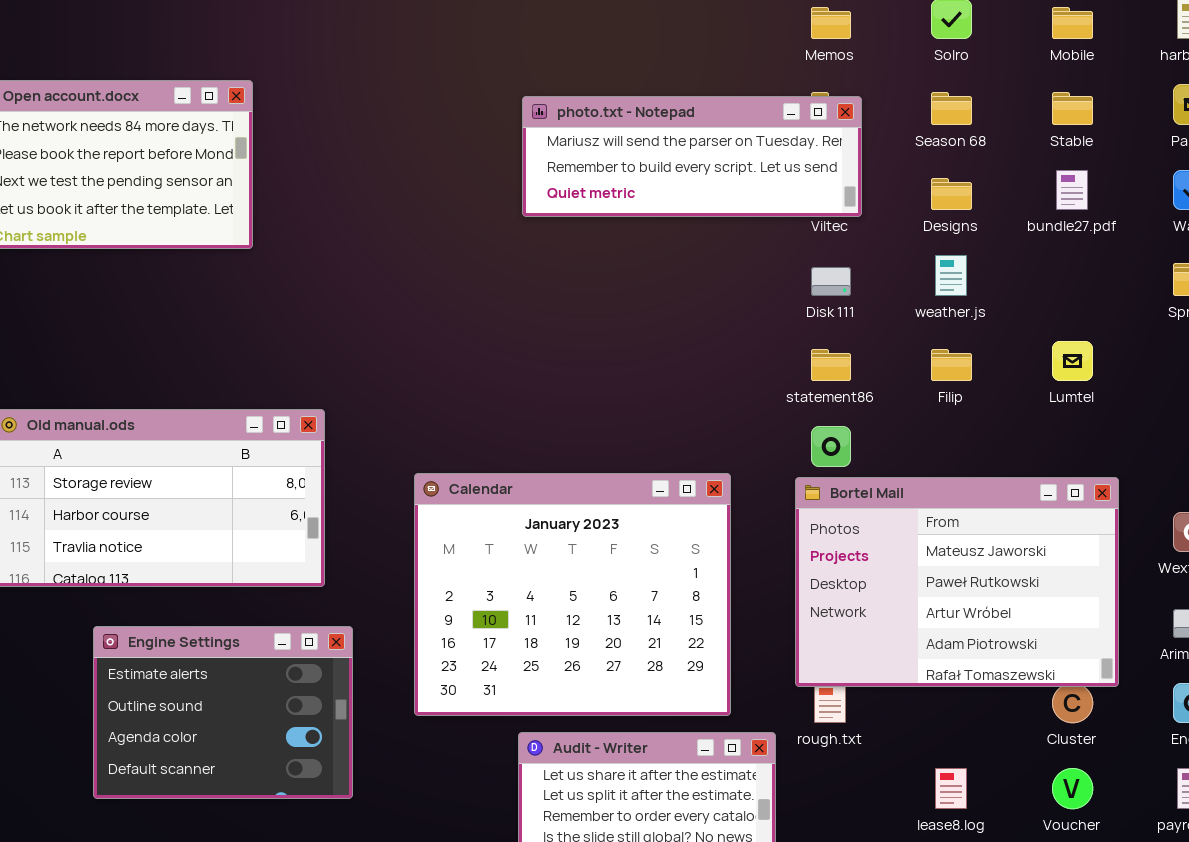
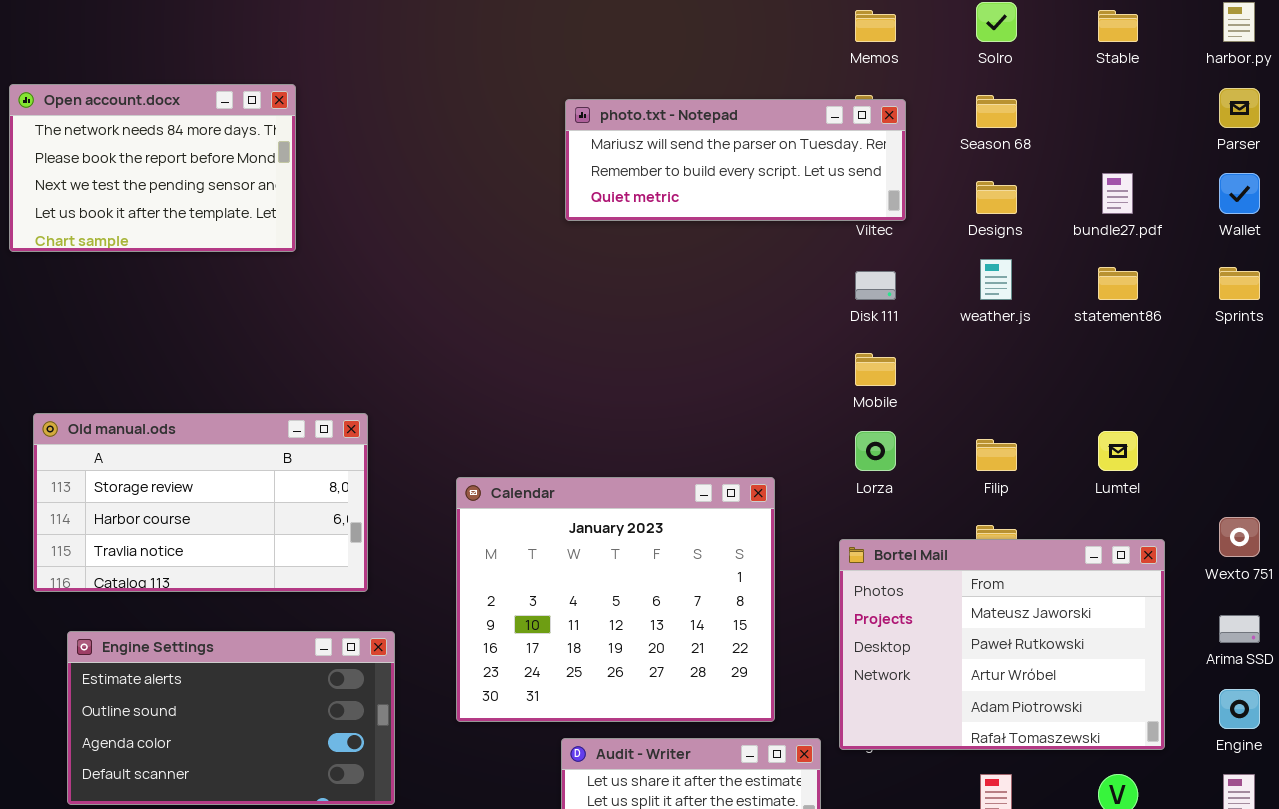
Mobile: [1052,7,1093,39] -> [855,353,896,386], moved
Stable: [1052,92,1093,125] -> [1098,10,1138,42], moved
Lumtel: [1052,341,1093,381] -> [1098,431,1138,471], moved
statement86: [811,349,851,381] -> [1098,267,1138,300], moved
Filip: [931,349,972,381] -> [976,439,1017,471], moved
Bortel Mail: [795,477,1119,687] -> [839,539,1165,750], moved
Engine Settings: [93,626,353,799] -> [67,631,395,805], resized

